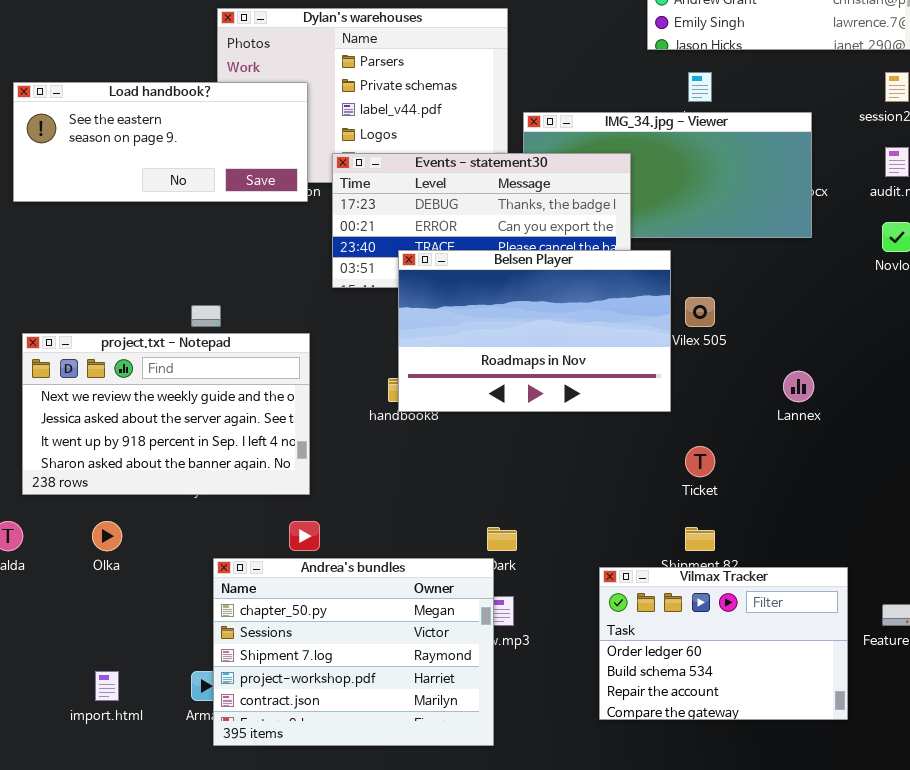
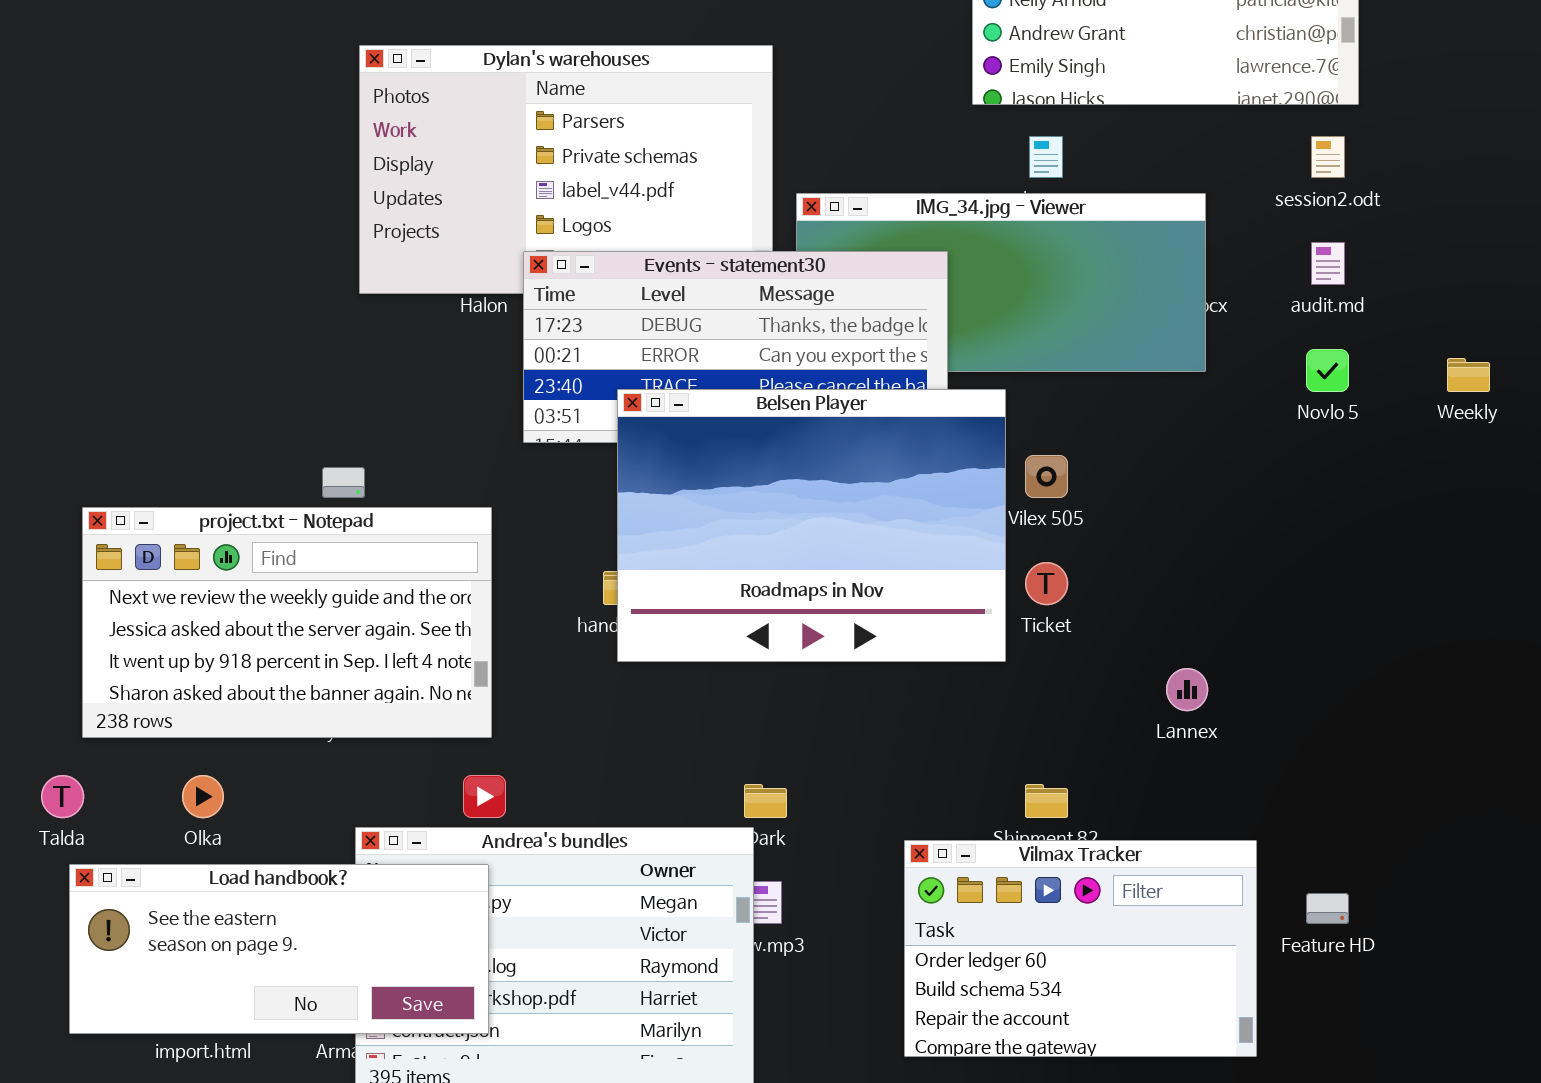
Load handbook?: [13,82,308,202] -> [69,864,489,1034], moved
Belsen Player: [398,250,671,412] -> [617,389,1006,662], resized
Lannex: [783,371,814,402] -> [1166,668,1208,711], moved
Ticket: [685,446,715,477] -> [1025,562,1068,605], moved

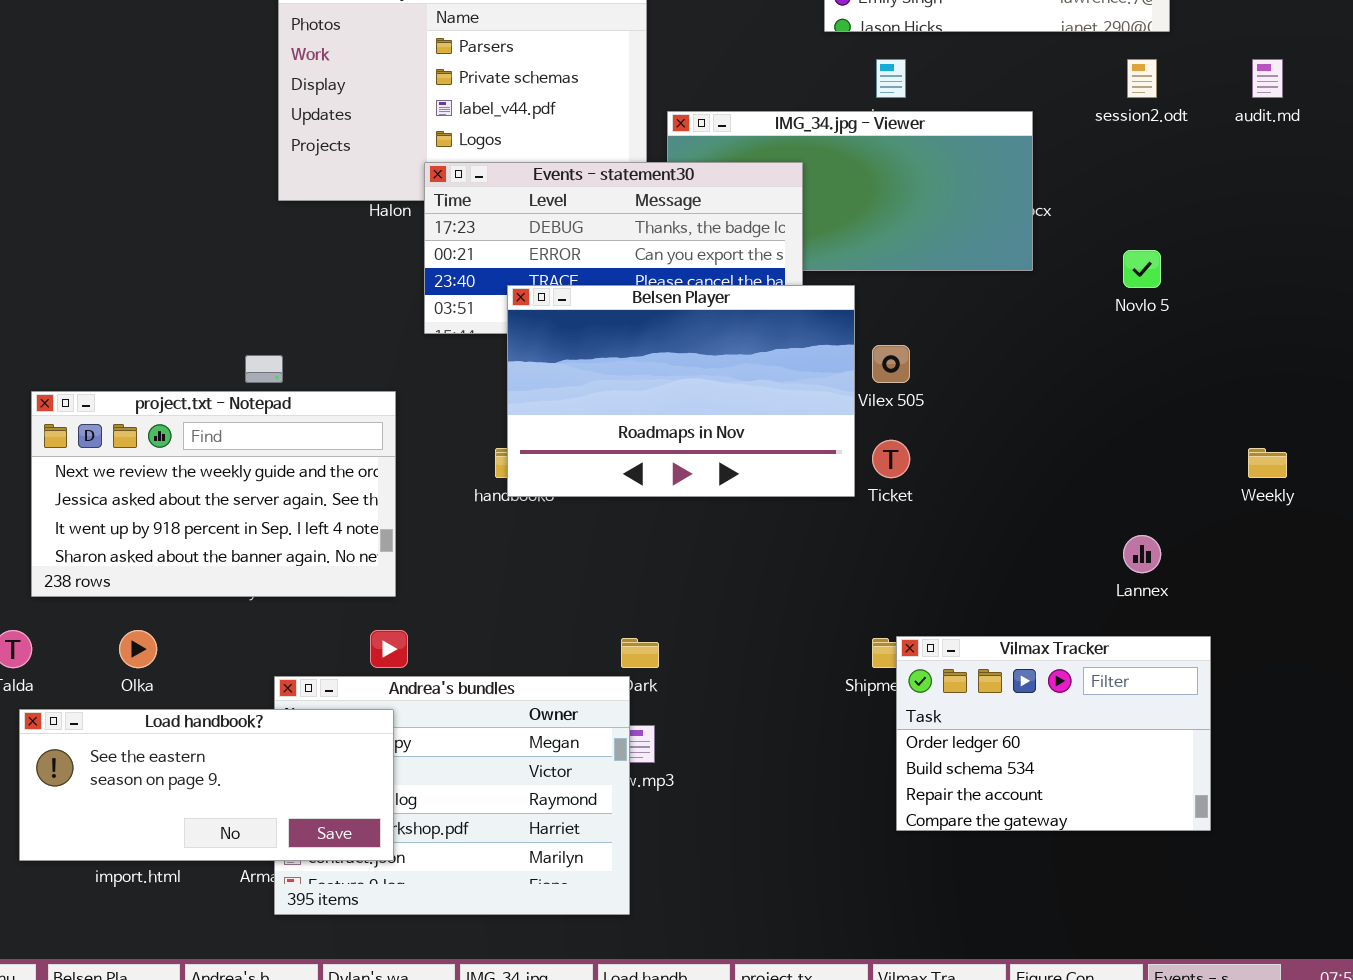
audit.md: [1311,242,1345,285] -> [1252,59,1283,98], moved
Weekly: [1447,358,1490,392] -> [1248,448,1287,478], moved
Belsen Player: [617,389,1006,662] -> [507,285,855,497], resized
Lannex: [1166,668,1208,711] -> [1123,535,1161,573], moved
Vilmax Tracker: [904,840,1257,1057] -> [896,636,1211,831], moved

